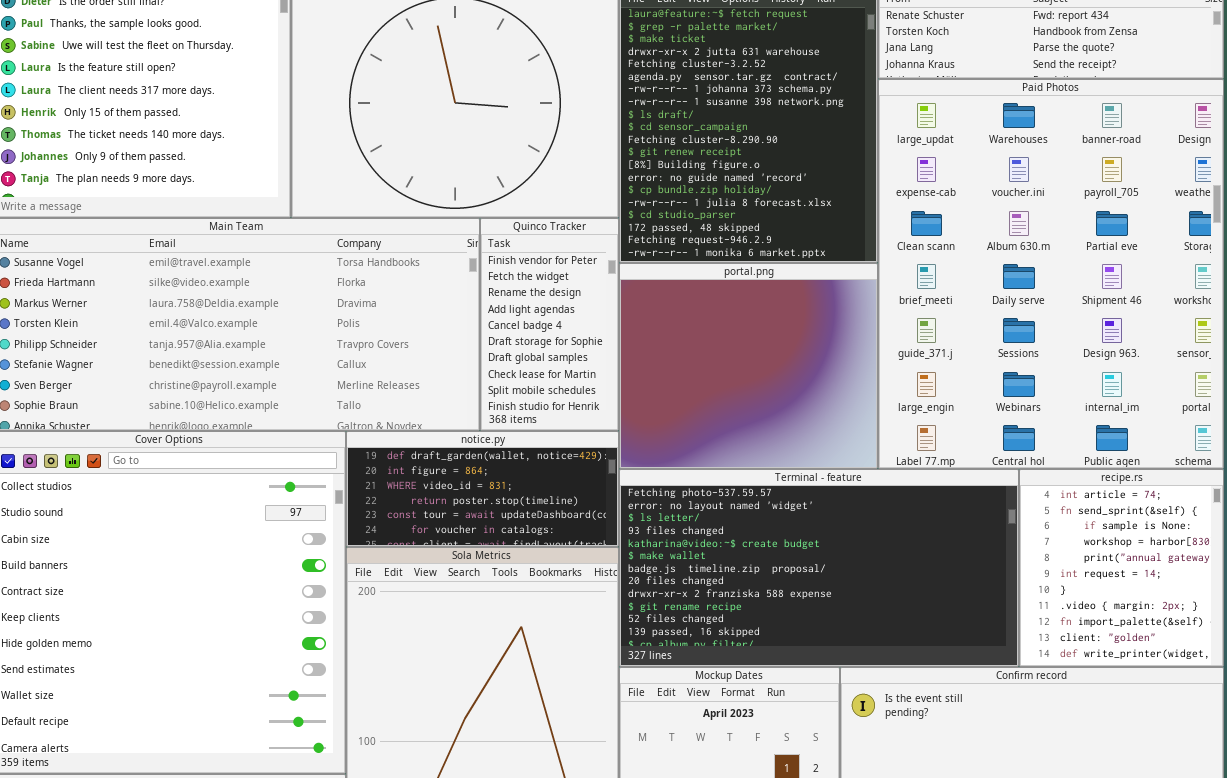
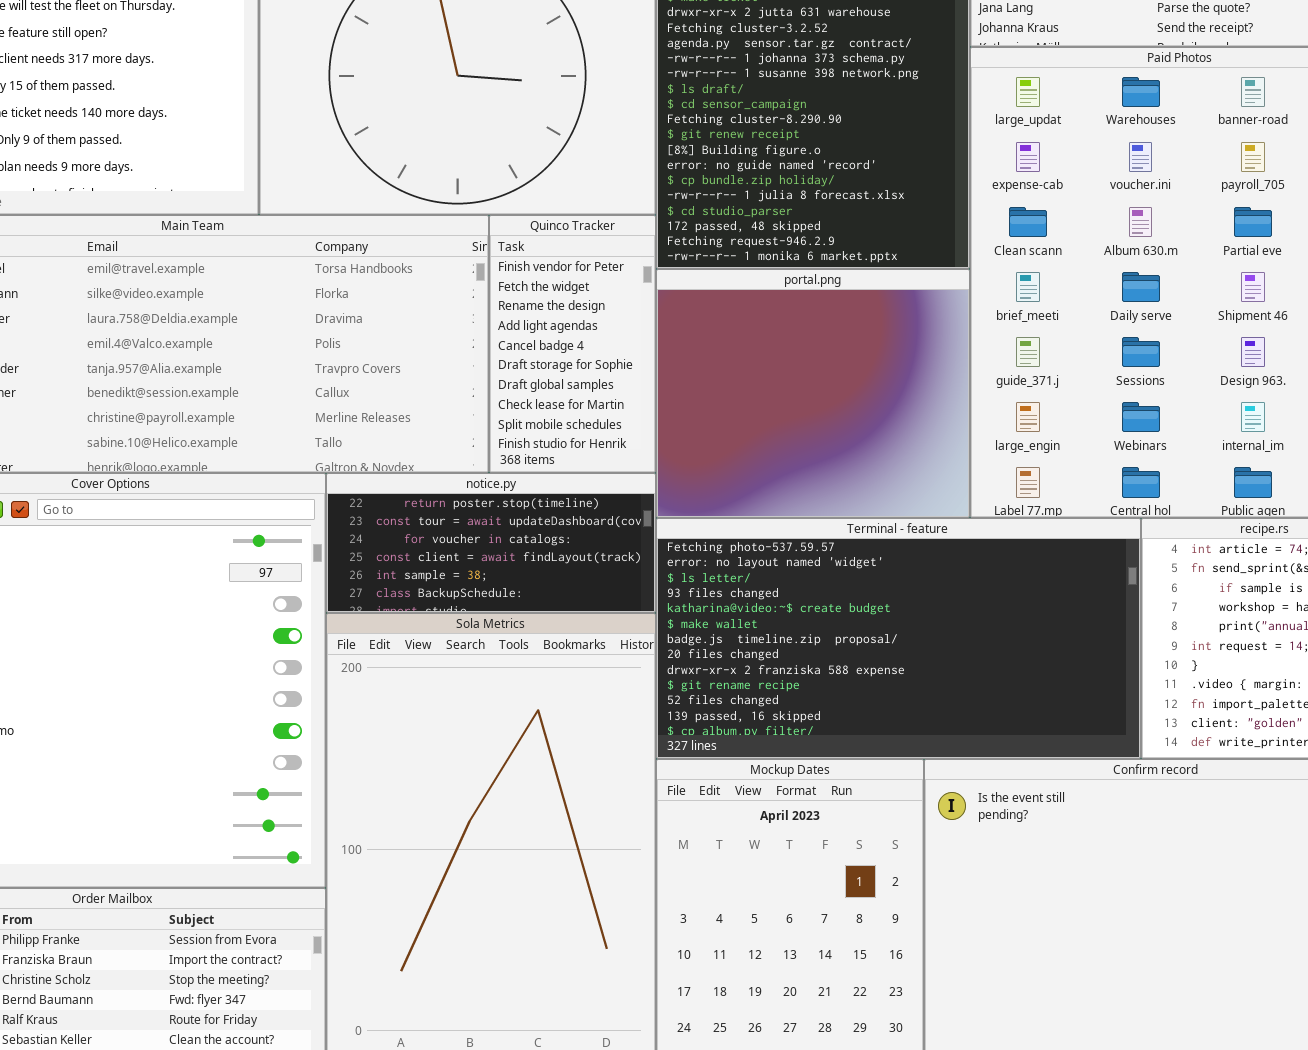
notice.py: [346,431,619,547] -> [326,473,656,613], scrolled down 3 rows

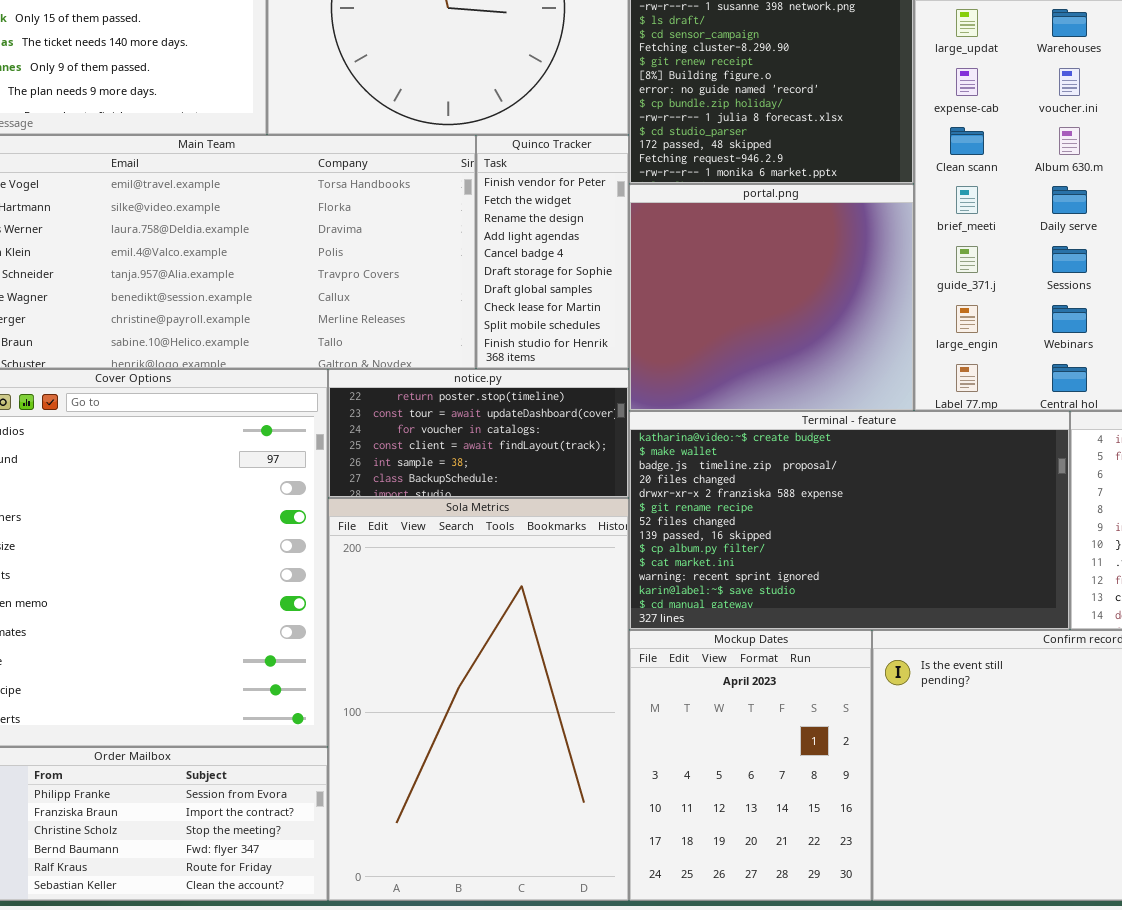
Terminal - feature: [656,518,1141,759] -> [629,411,1070,630], scrolled down 4 rows

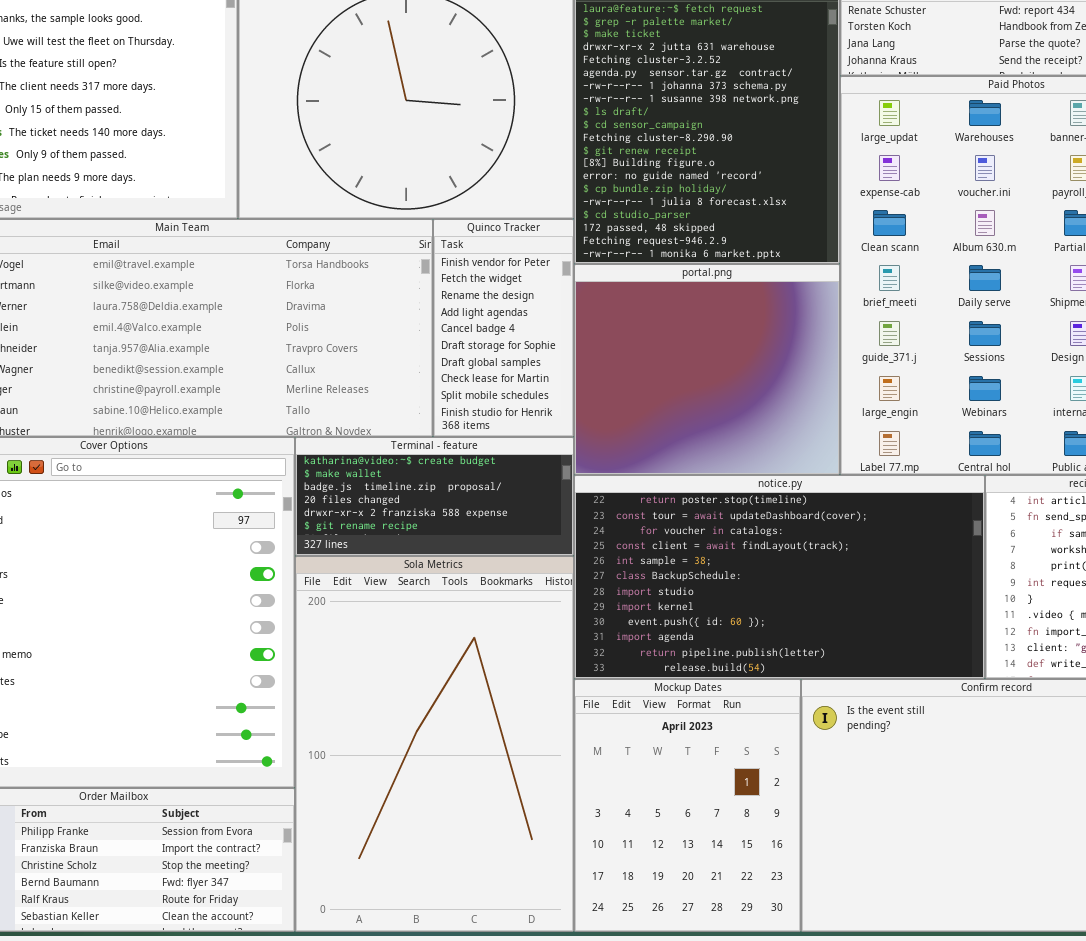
notice.py: [328,369,629,498] -> [574,475,985,679], moved, resized
Terminal - feature: [629,411,1070,630] -> [295,437,574,556], moved, resized

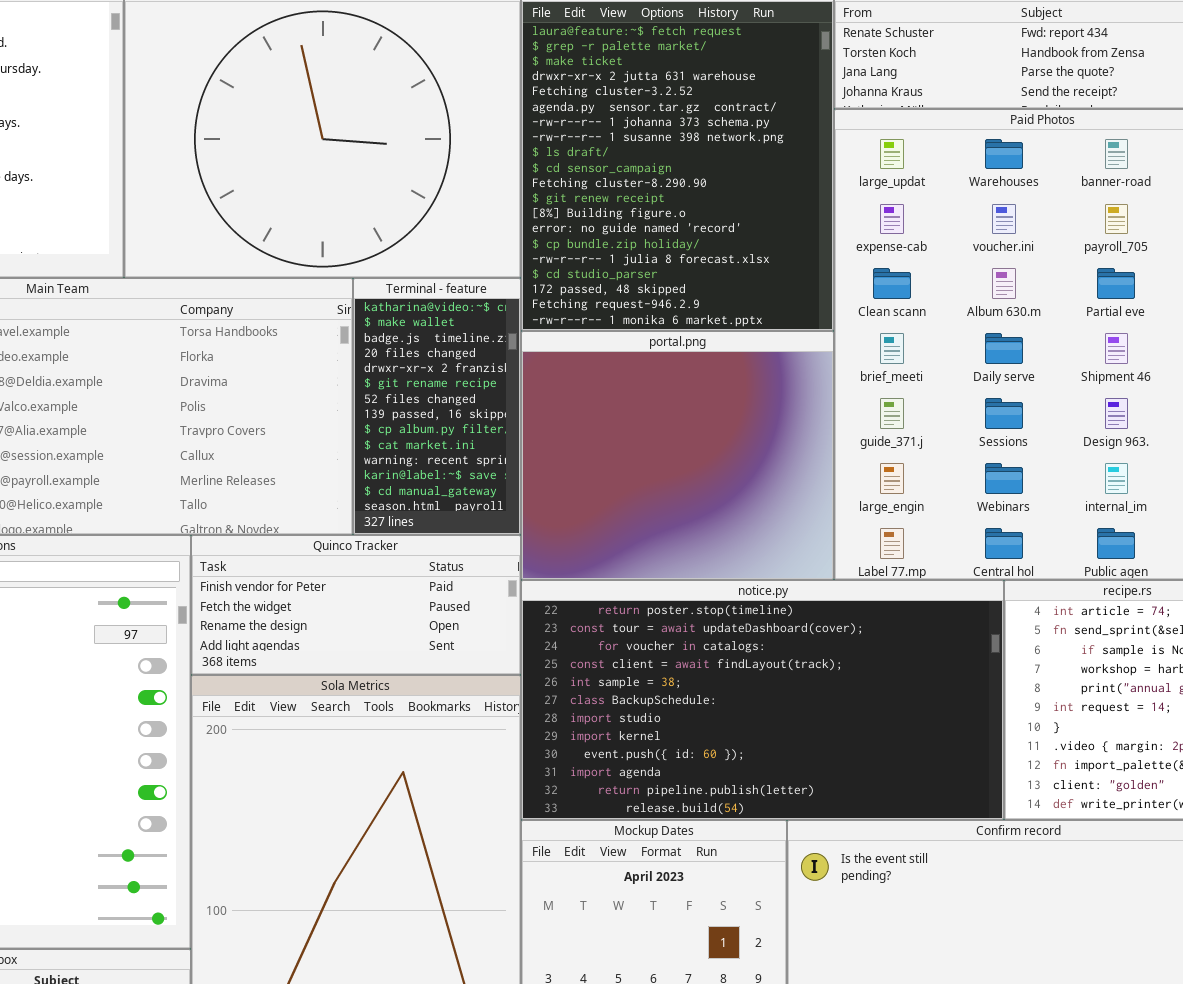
Quinco Tracker: [433,219,574,437] -> [191,535,521,675], moved, resized
Terminal - feature: [295,437,574,556] -> [353,278,521,535], moved, resized

